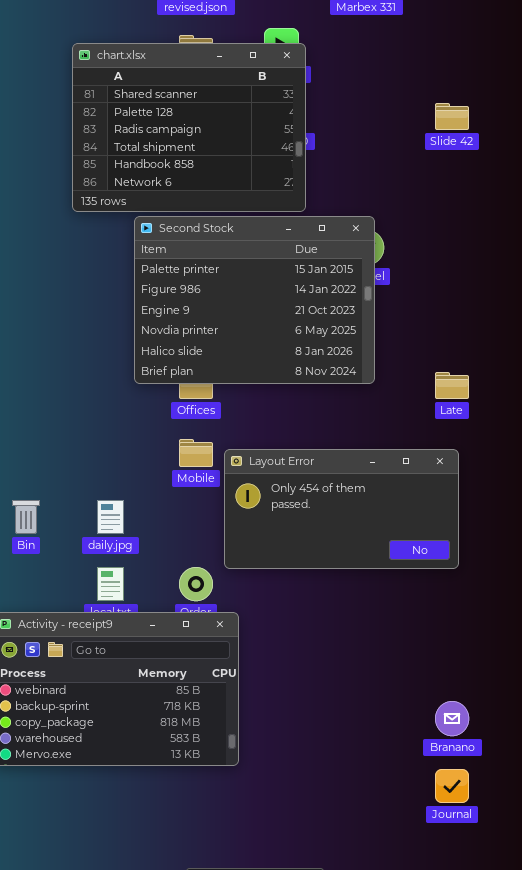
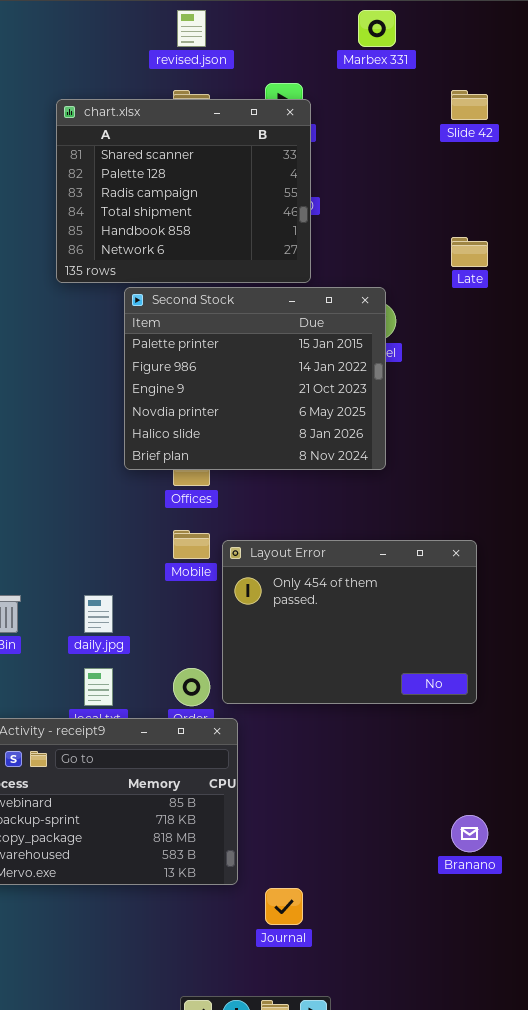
Slide 42: [435,103,469,130] -> [451,90,488,120], moved
Late: [435,372,469,399] -> [451,237,488,267], moved
Layout Error: [224,449,459,569] -> [222,540,477,704], resized
Journal: [435,769,469,803] -> [265,888,303,925], moved

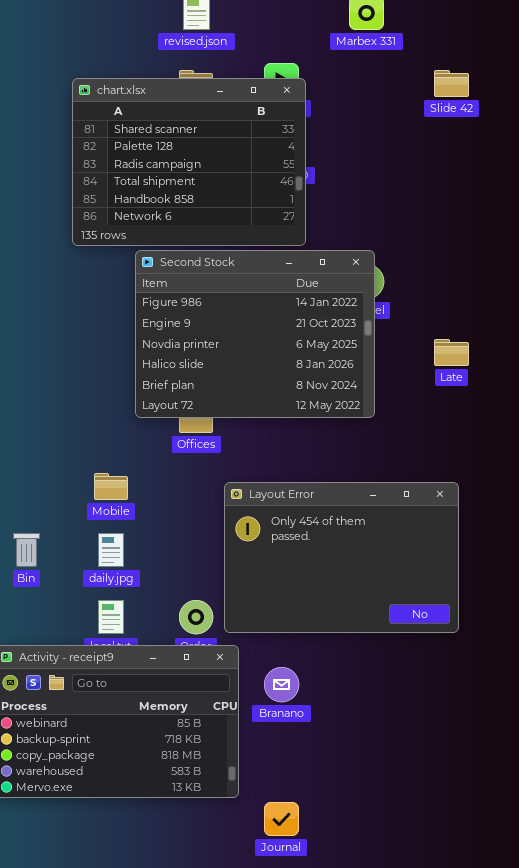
Late: [451,237,488,267] -> [434,339,469,366], moved
Second Stock: [124,287,386,470] -> [135,250,375,418], scrolled down 1 row
Mobile: [173,530,210,559] -> [94,473,128,500], moved
Branano: [451,815,488,852] -> [264,667,299,702], moved

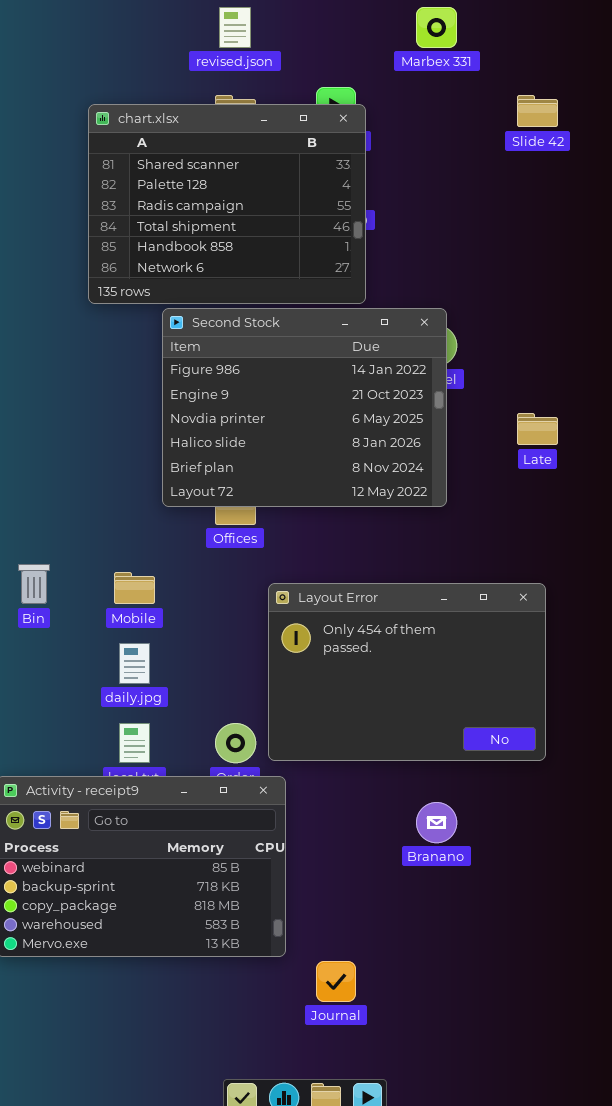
Bin: [13,533,40,567] -> [18,564,50,604], moved
Branano: [264,667,299,702] -> [416,802,457,843], moved

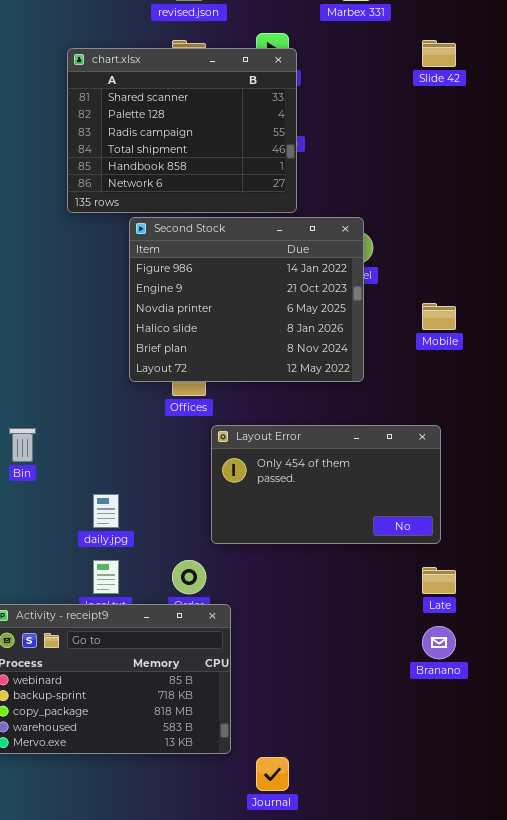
Late: [517,413,558,445] -> [422,567,456,594], moved
Mobile: [114,572,155,604] -> [422,303,456,330], moved
Layout Error: [268,583,546,761] -> [211,425,441,544], moved, resized
Branano: [416,802,457,843] -> [422,626,456,659], moved

